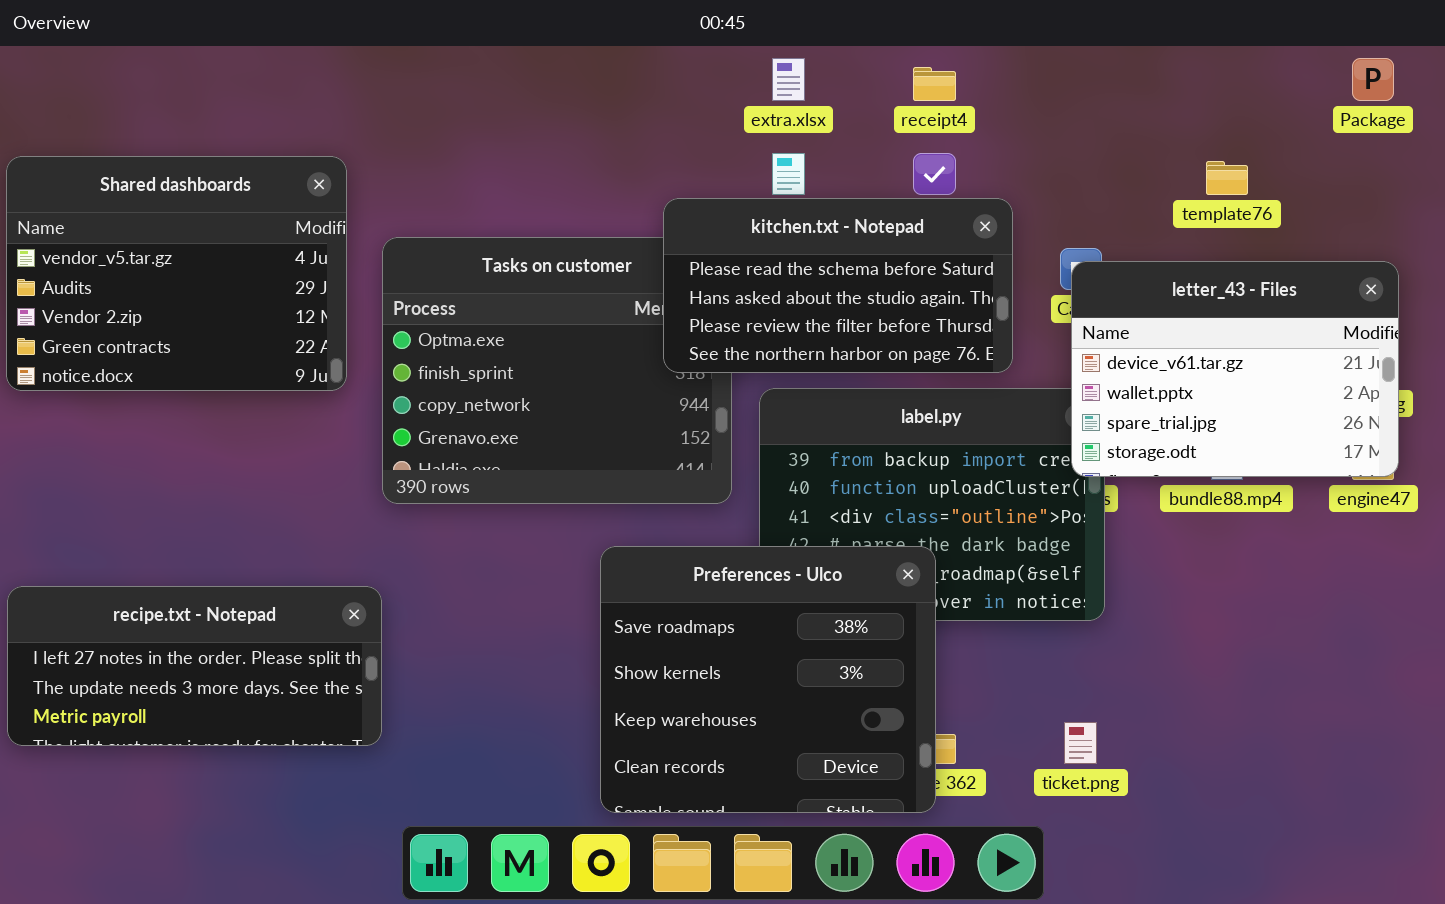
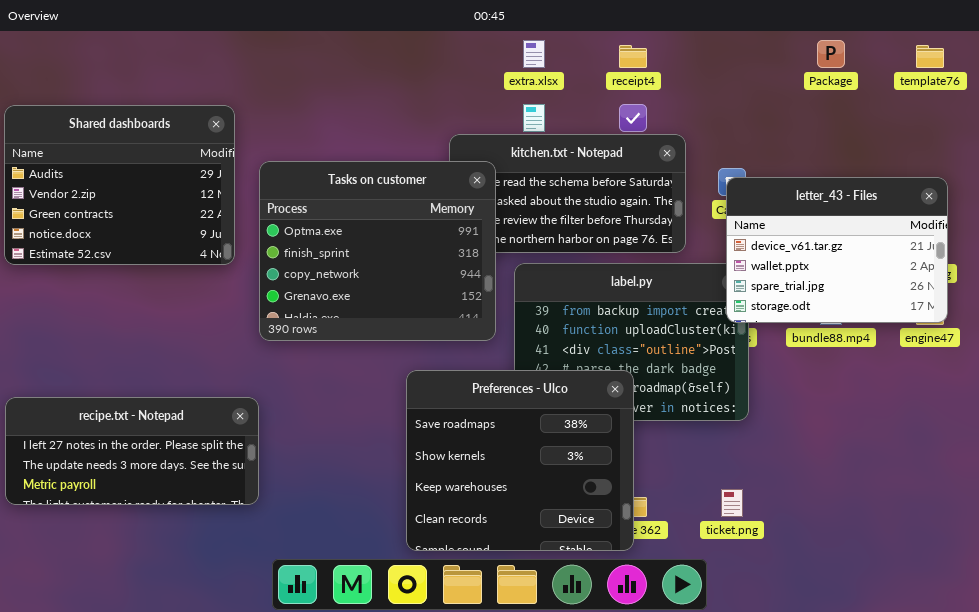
Package: [1352,58,1394,101] -> [817,40,845,68], moved
Shared dashboards: [6,156,347,391] -> [4,105,235,265], scrolled down 1 row
template76: [1206,161,1248,195] -> [916,45,944,68], moved
Tasks on customer: [382,237,732,504] -> [259,161,496,341], raised

